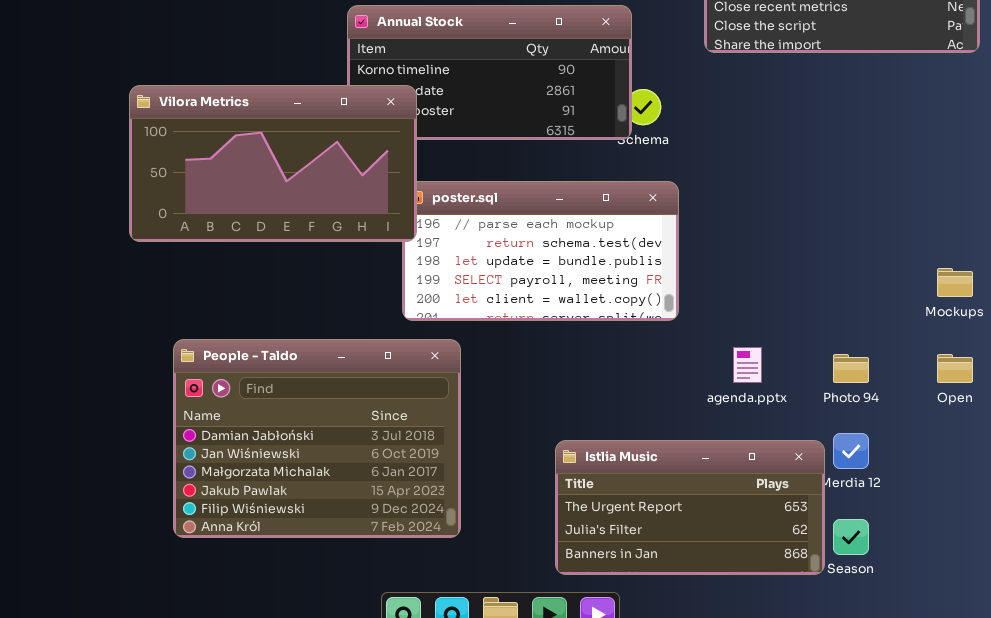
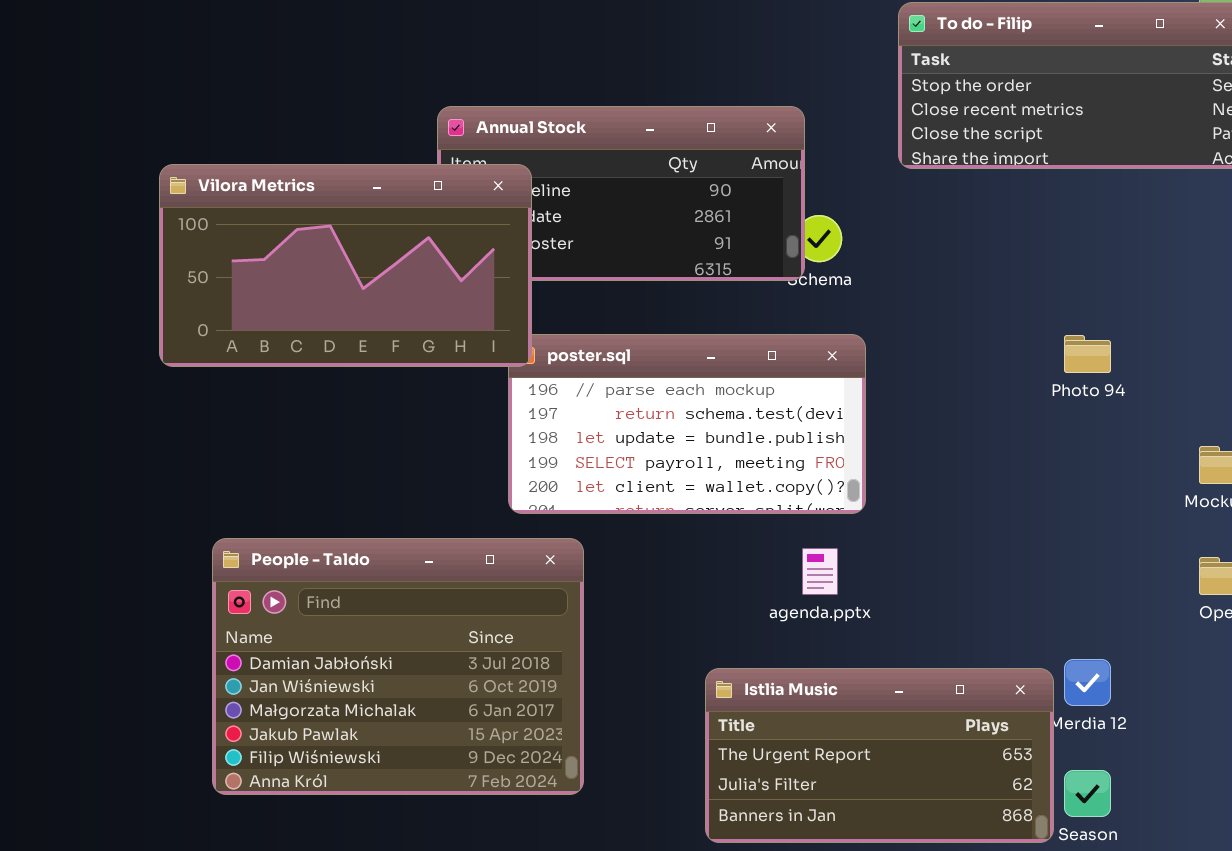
Vilora Metrics: [129,85,417,242] -> [159,164,532,367], moved
agenda.pptx: [733,347,762,383] -> [802,548,838,595], moved
Photo 94: [833,354,869,383] -> [1064,335,1111,373], moved

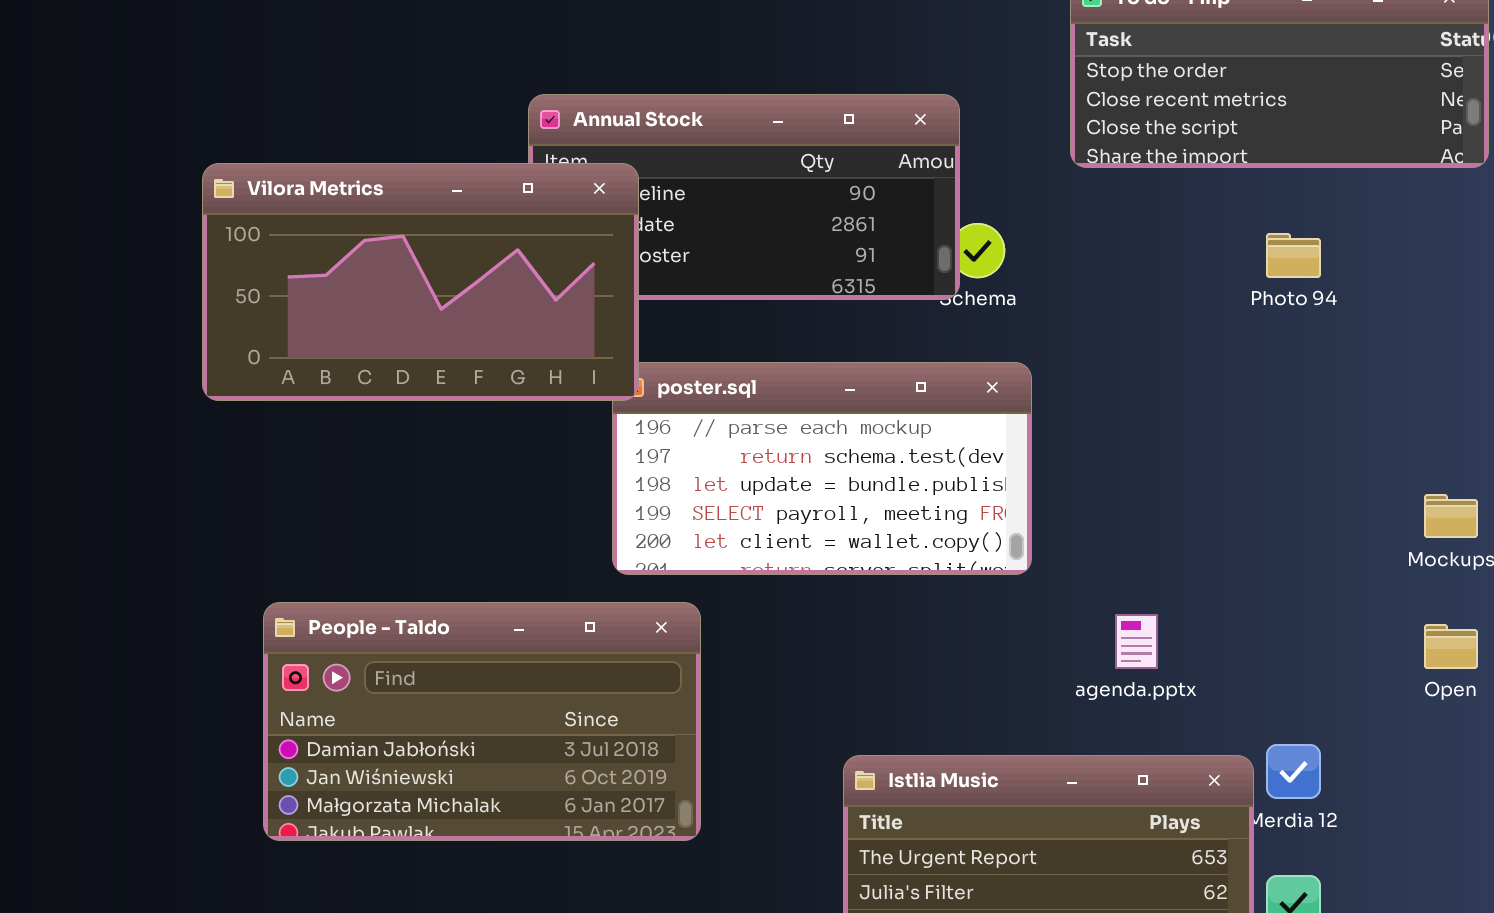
Photo 94: [1064,335,1111,373] -> [1266,233,1321,278], moved
People - Taldo: [212,538,584,795] -> [263,602,701,841], resized
agenda.pptx: [802,548,838,595] -> [1115,614,1158,669], moved

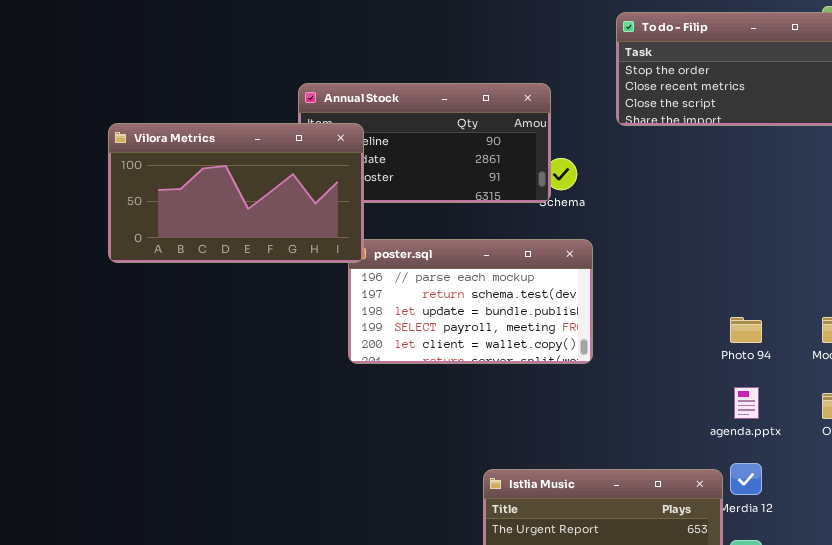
Photo 94: [1266,233,1321,278] -> [730,317,762,343], moved
People - Taldo: [263,602,701,841] -> none, closed
agenda.pptx: [1115,614,1158,669] -> [734,387,759,419], moved

